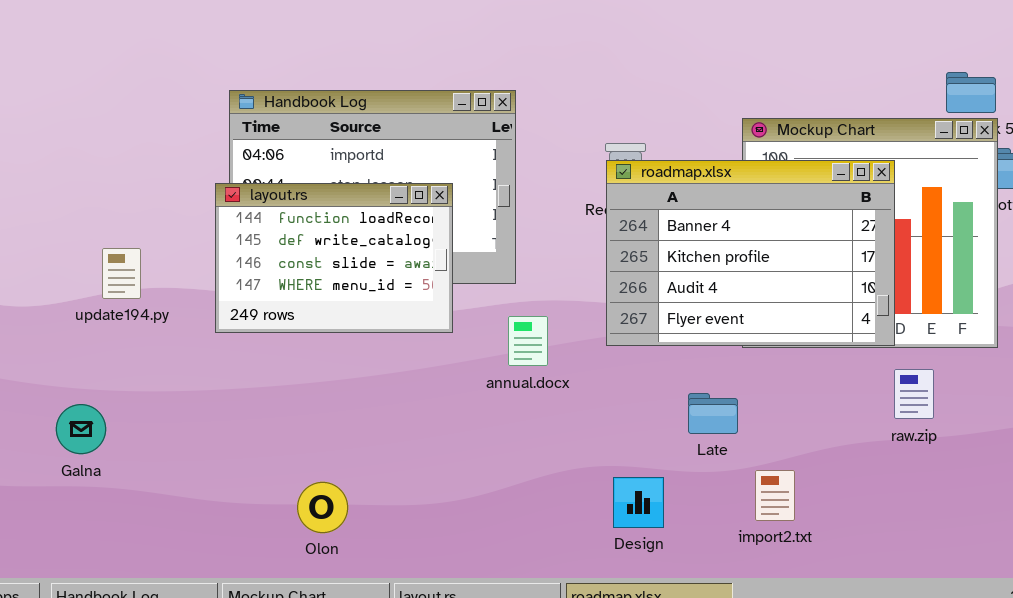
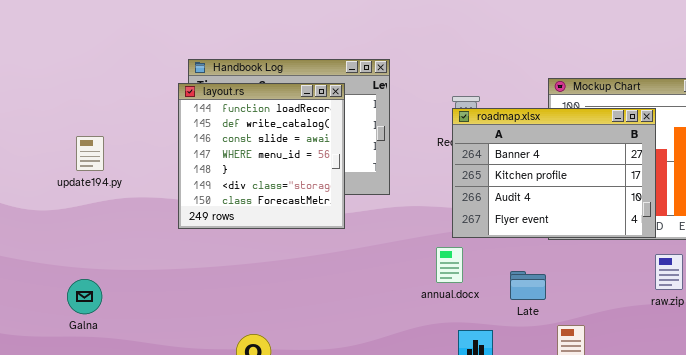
layout.rs: [215,183,453,333] -> [178,83,345,229], resized
update194.py: [102,248,141,299] -> [76,136,104,171], moved
annual.docx: [508,316,548,366] -> [436,247,463,283], moved

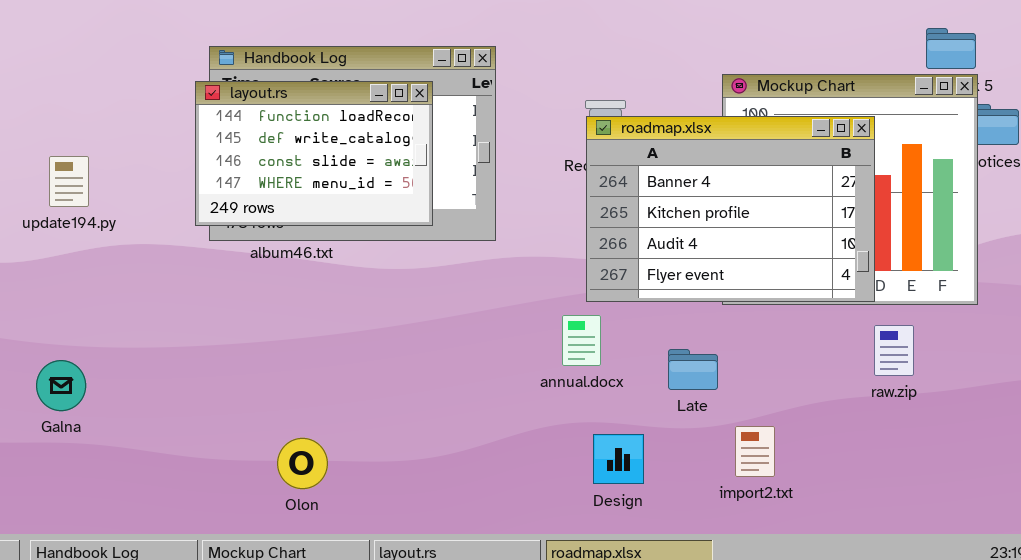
layout.rs: [178,83,345,229] -> [195,81,433,226], resized

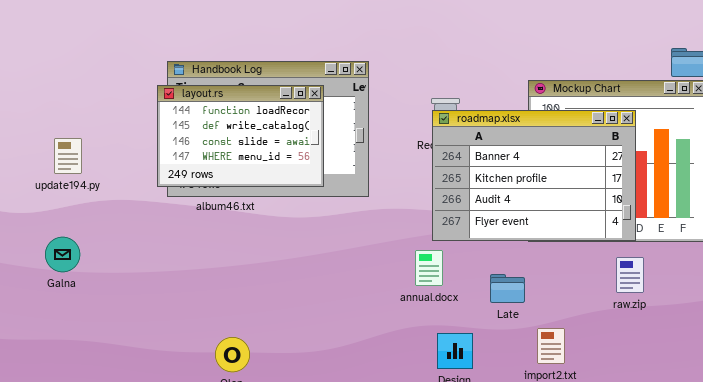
raw.zip: [874,325,914,376] -> [616,257,644,293], moved
Galna: [36,360,86,411] -> [45,237,80,272], moved

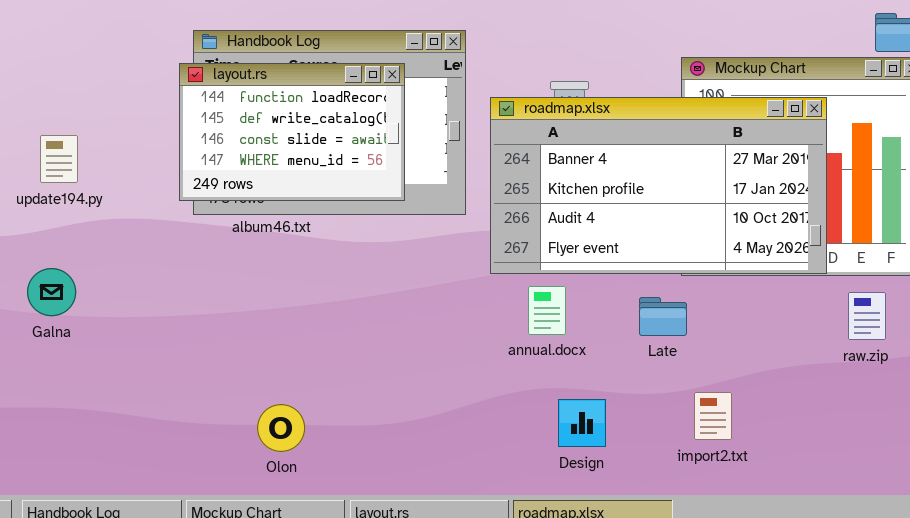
roadmap.xlsx: [432,110,636,241] -> [490,97,827,274], resized
raw.zip: [616,257,644,293] -> [848,292,886,340], moved
Late: [490,274,525,303] -> [639,297,687,336], moved

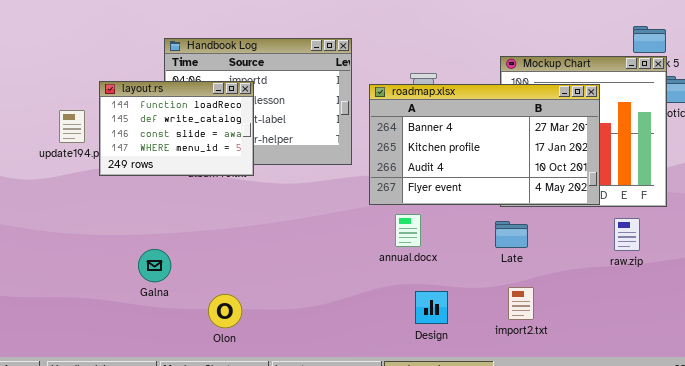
layout.rs: [179,63,405,201] -> [99,81,254,176], moved
Galna: [27,268,76,316] -> [138,249,171,282], moved
Late: [639,297,687,336] -> [495,221,528,248], moved

